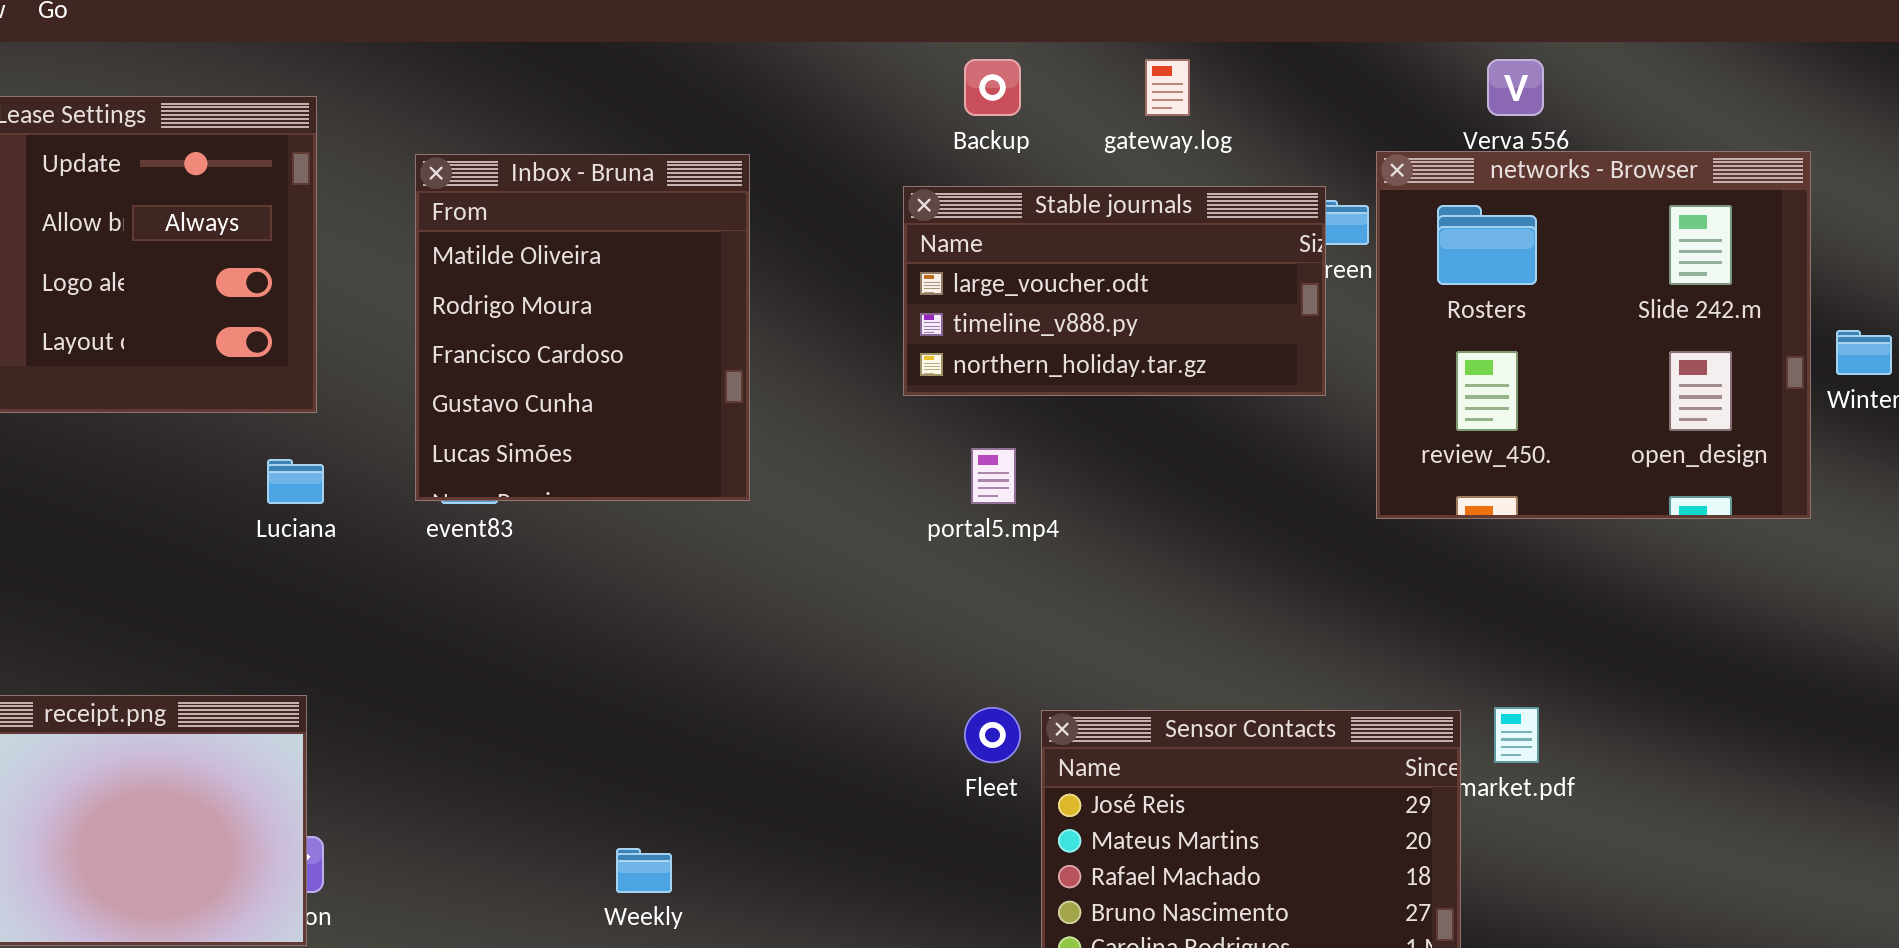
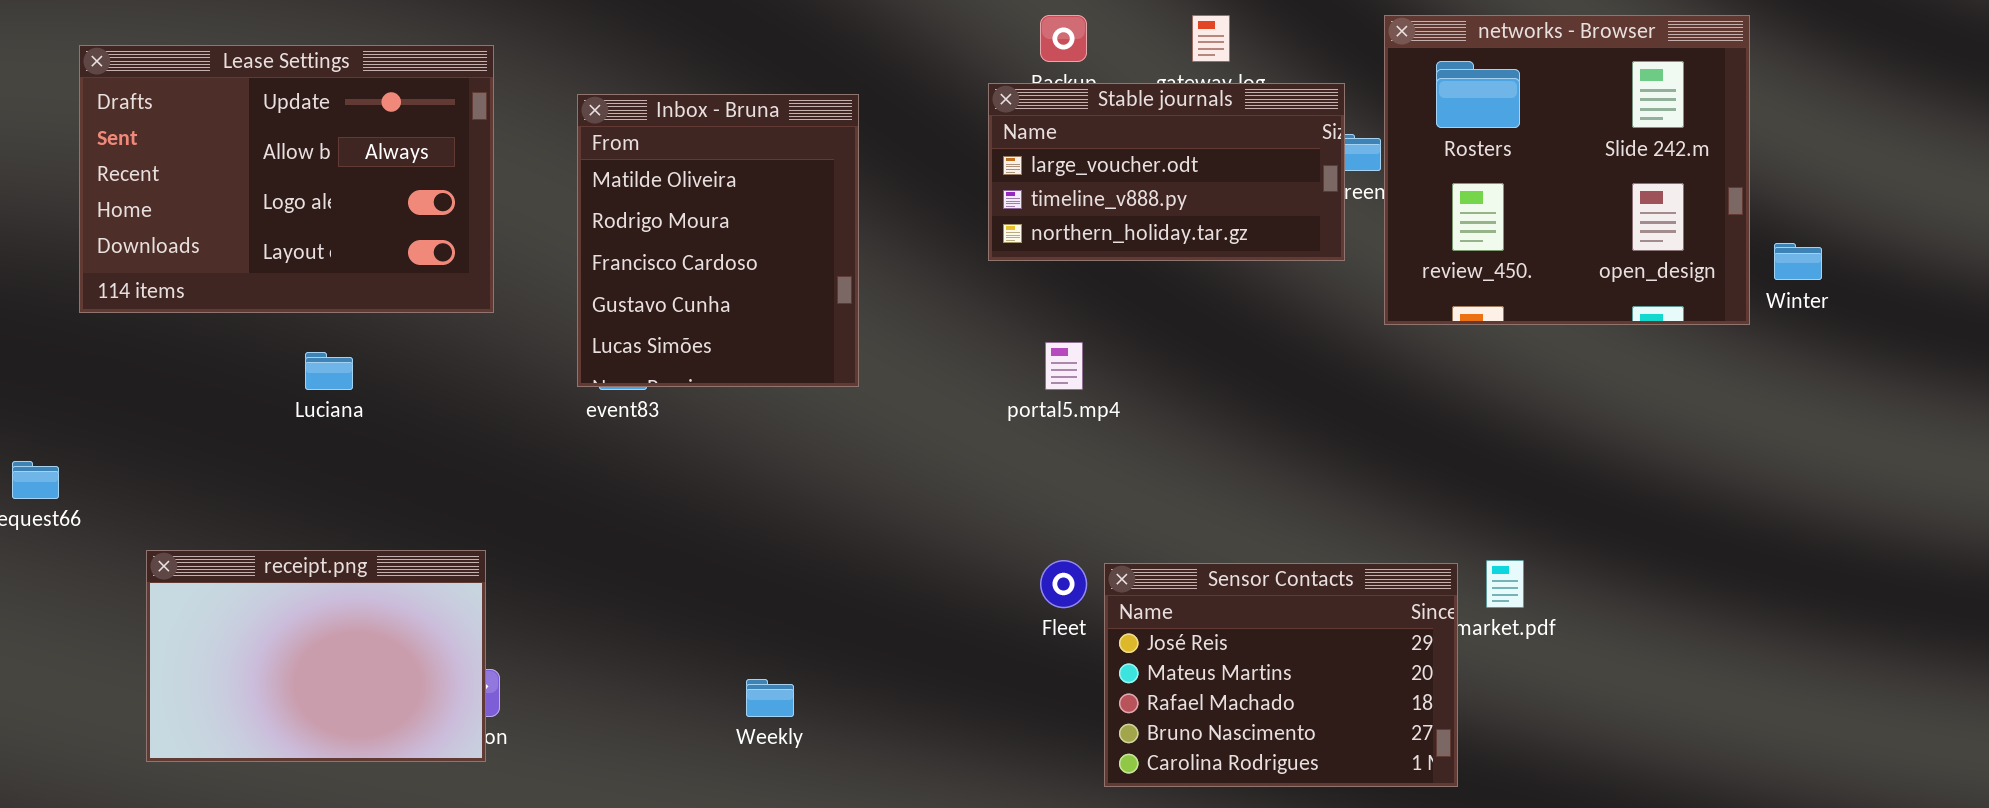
networks - Browser: [1376,151,1811,519] -> [1384,15,1750,325], moved
Stable journals: [903,186,1326,396] -> [988,83,1345,261], moved
Luciana: [267,459,324,504] -> [305,352,353,390], moved

